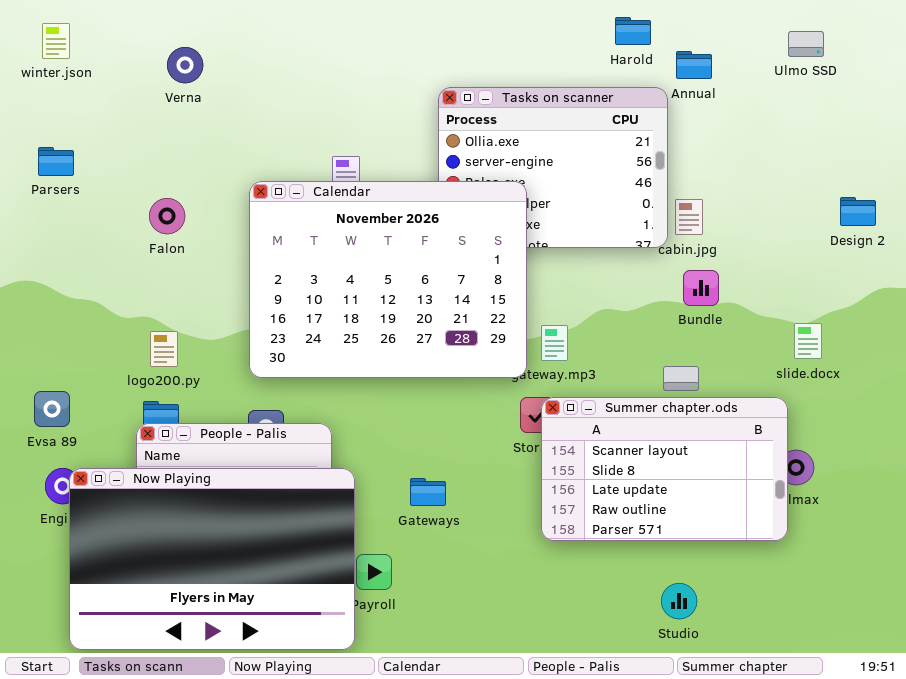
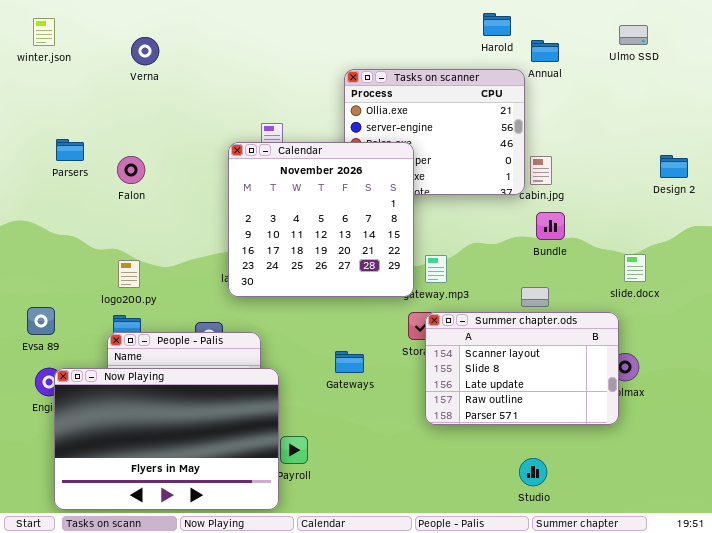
Parsers: [38,147,74,176] -> [56,139,84,161], moved
Calendar: [249,181,527,378] -> [228,142,414,297], resized
Gateways: [410,478,446,506] -> [335,351,364,373], moved

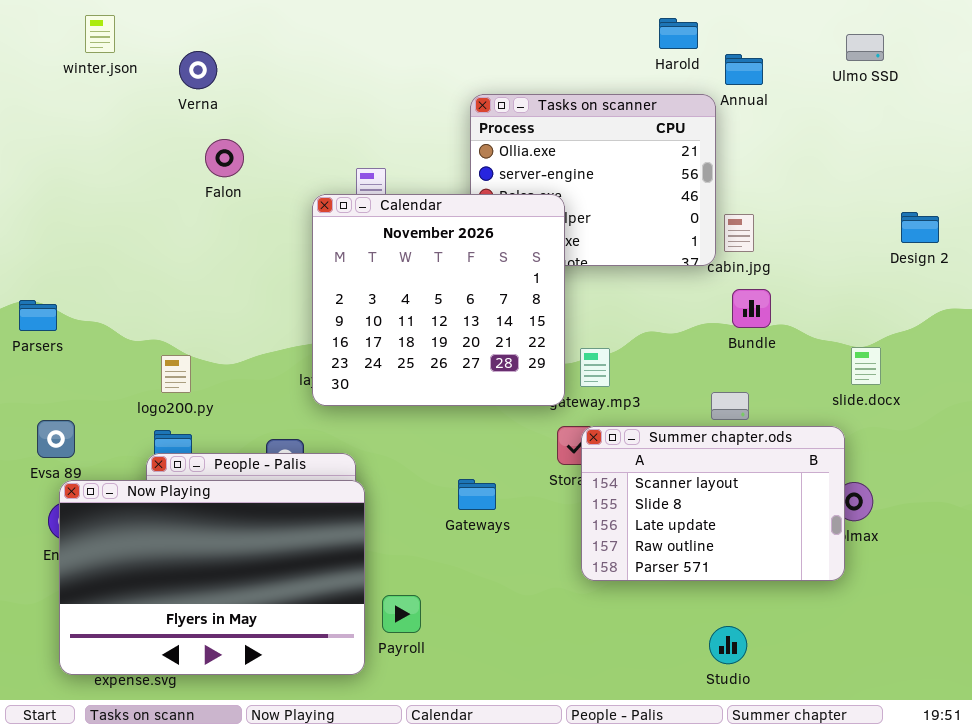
winter.json: [33,18,55,46] -> [85,15,115,53], moved
Parsers: [56,139,84,161] -> [19,300,57,331], moved
Falon: [117,156,145,184] -> [205,139,244,177], moved
Now Playing: [54,368,279,510] -> [59,480,365,675], moved

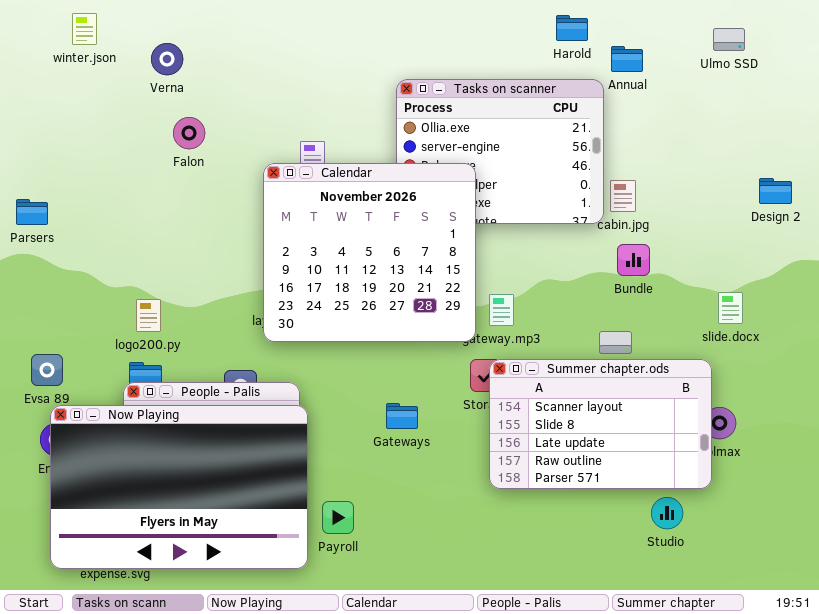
Parsers: [19,300,57,331] -> [16,199,48,225], moved
Studio: [709,626,747,664] -> [651,497,683,529], moved

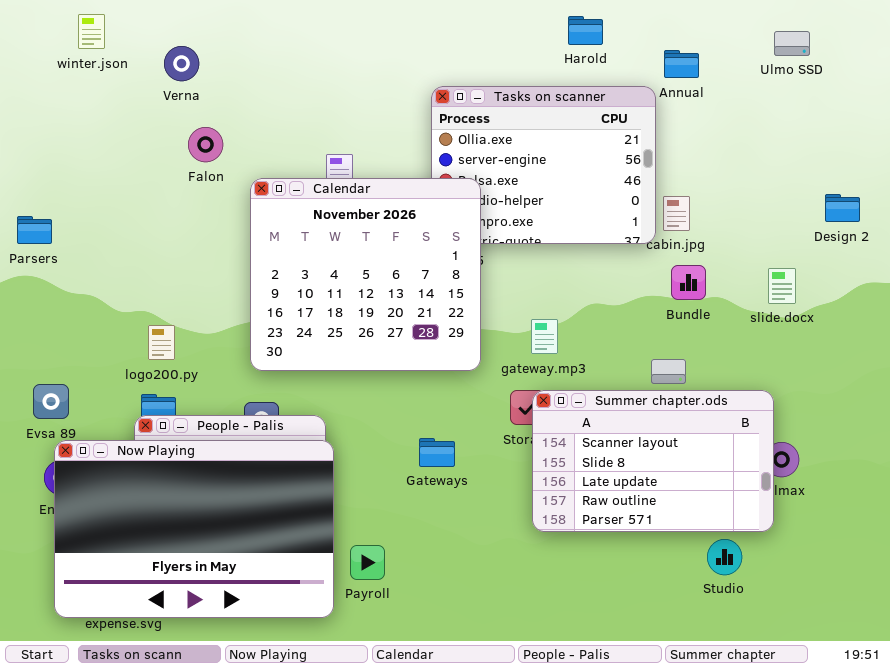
Harold: [556,15,588,41] -> [568,16,603,45], moved
Calendar: [263,163,476,342] -> [250,178,481,371], moved
slide.docx: [718,292,743,324] -> [768,268,796,304], moved

